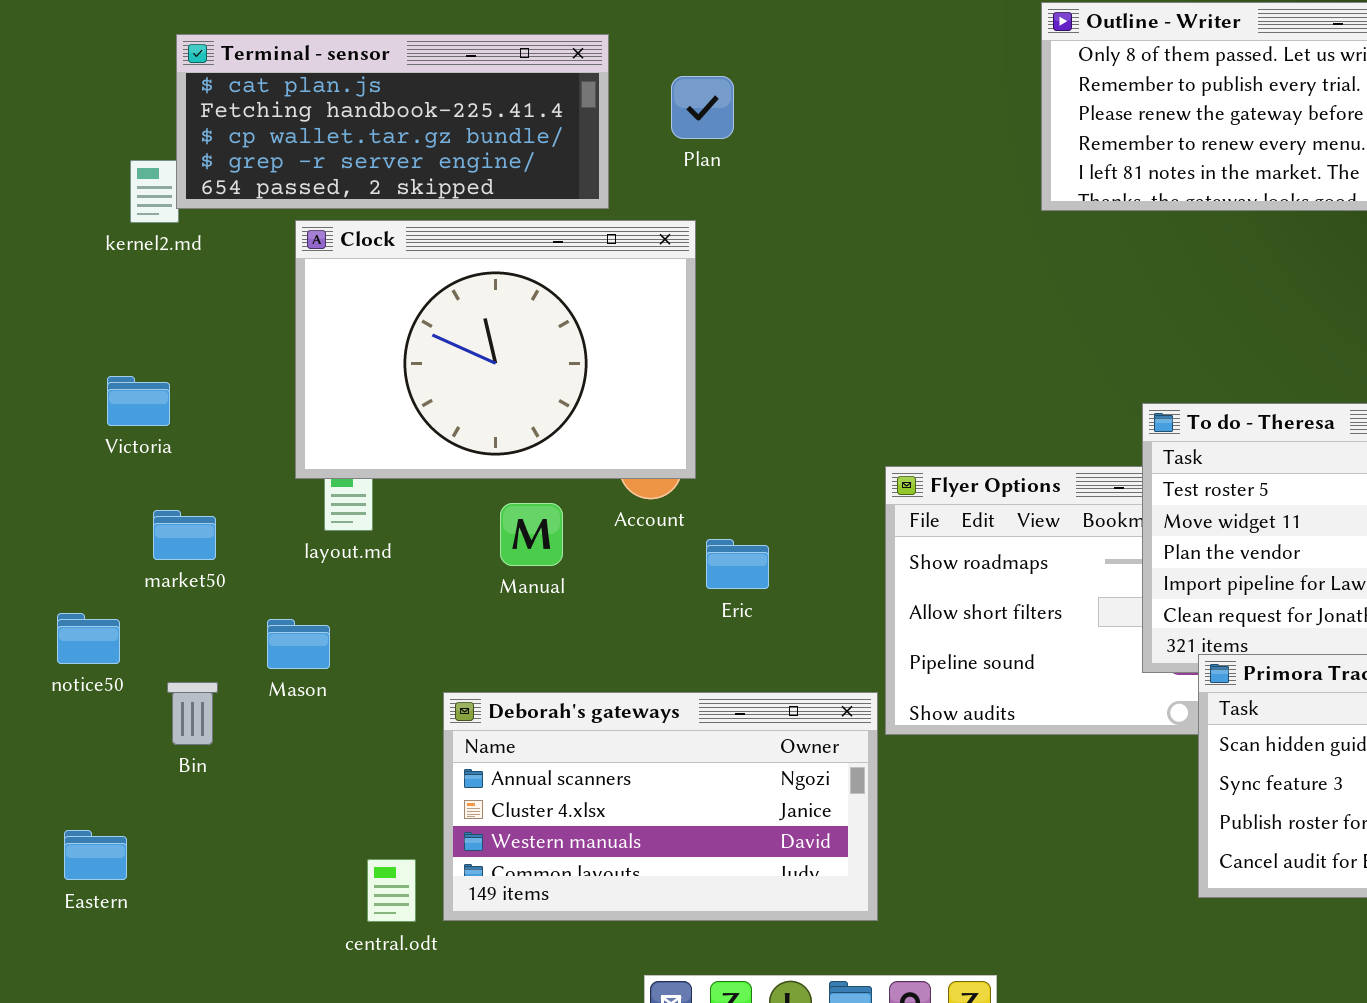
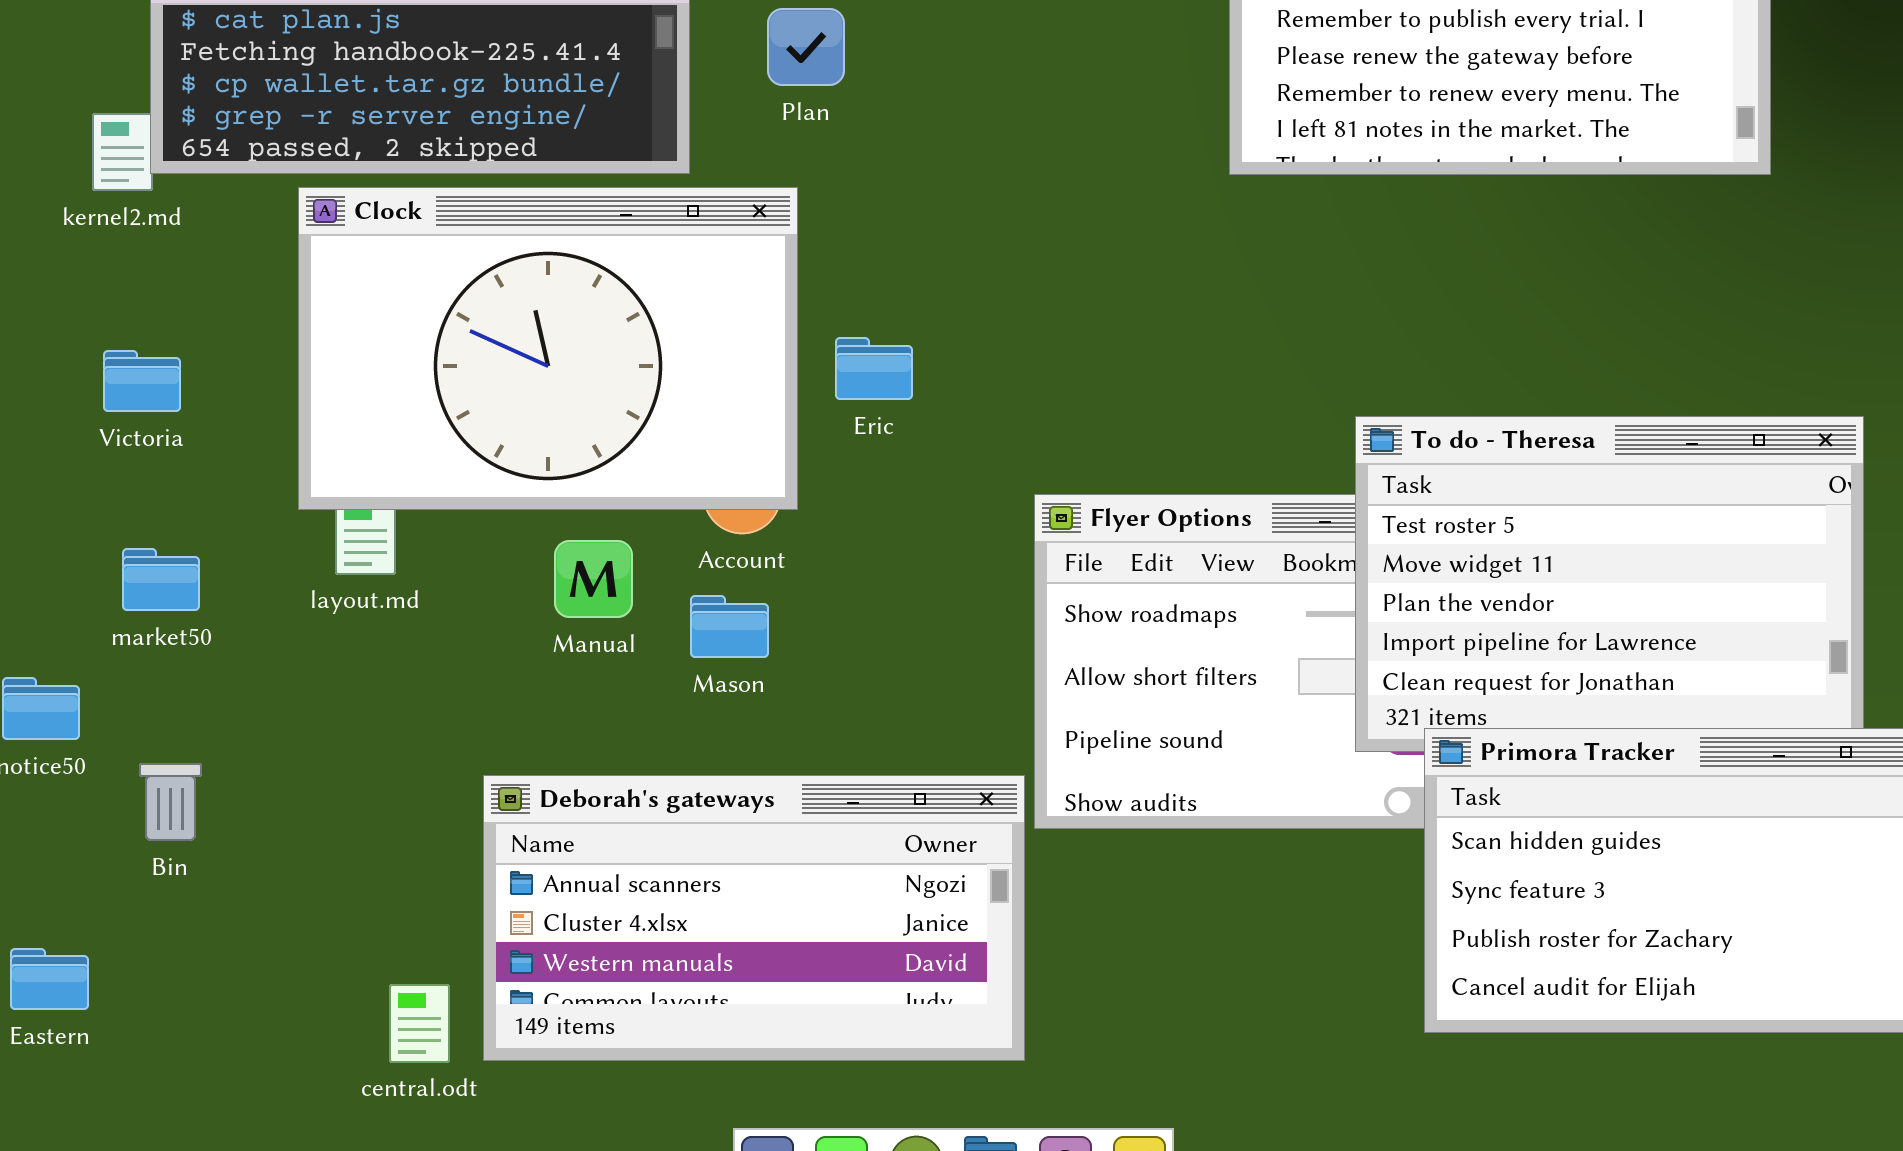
Victoria: [107,376,170,426] -> [103,350,181,412], moved
Eric: [706,539,769,589] -> [835,337,913,400], moved
Mason: [267,619,330,669] -> [690,595,769,658], moved

